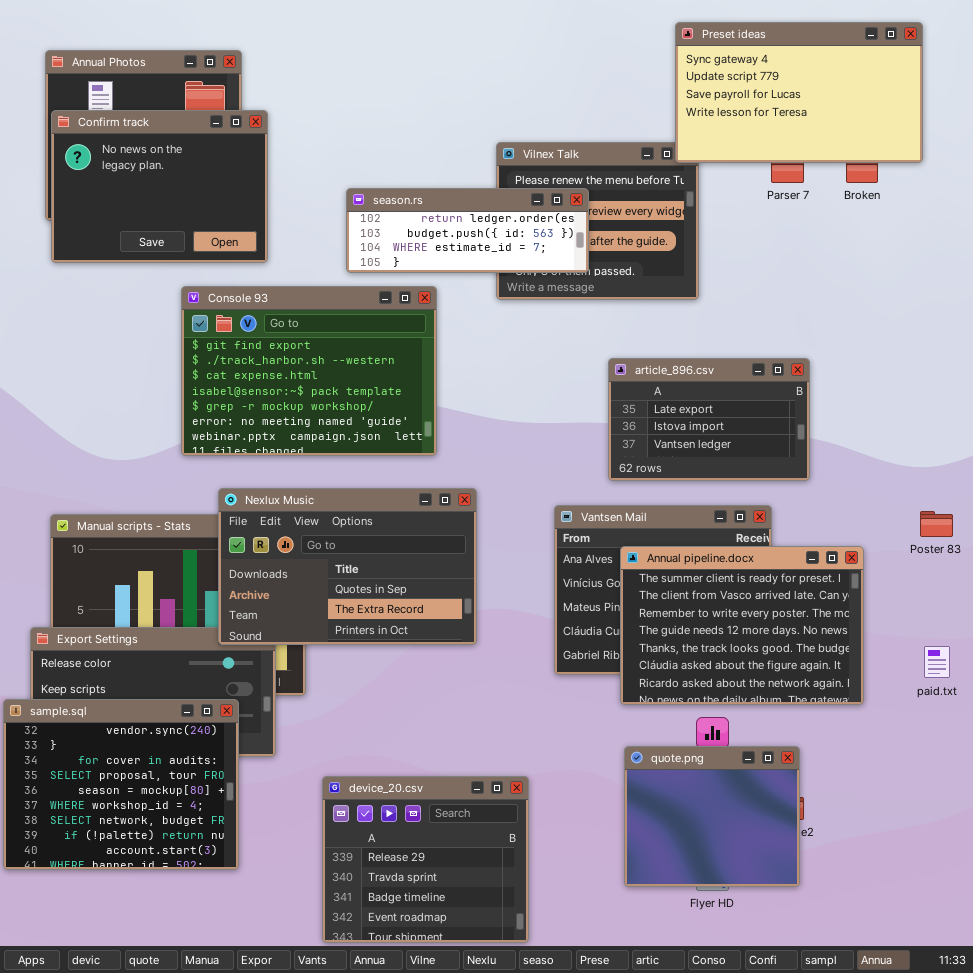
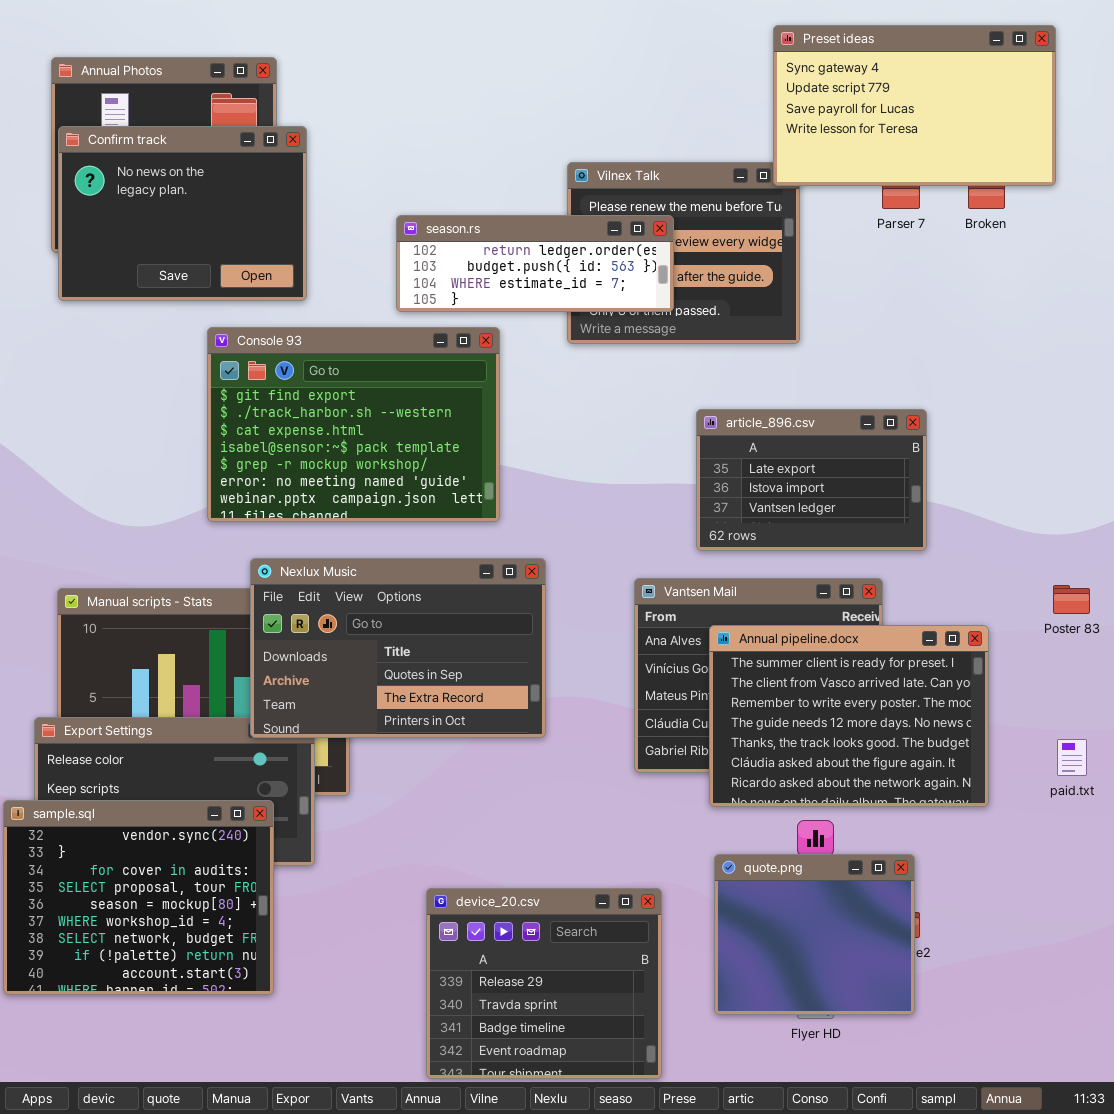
device_20.csv: [322,776,529,943] -> [426,888,662,1079], moved

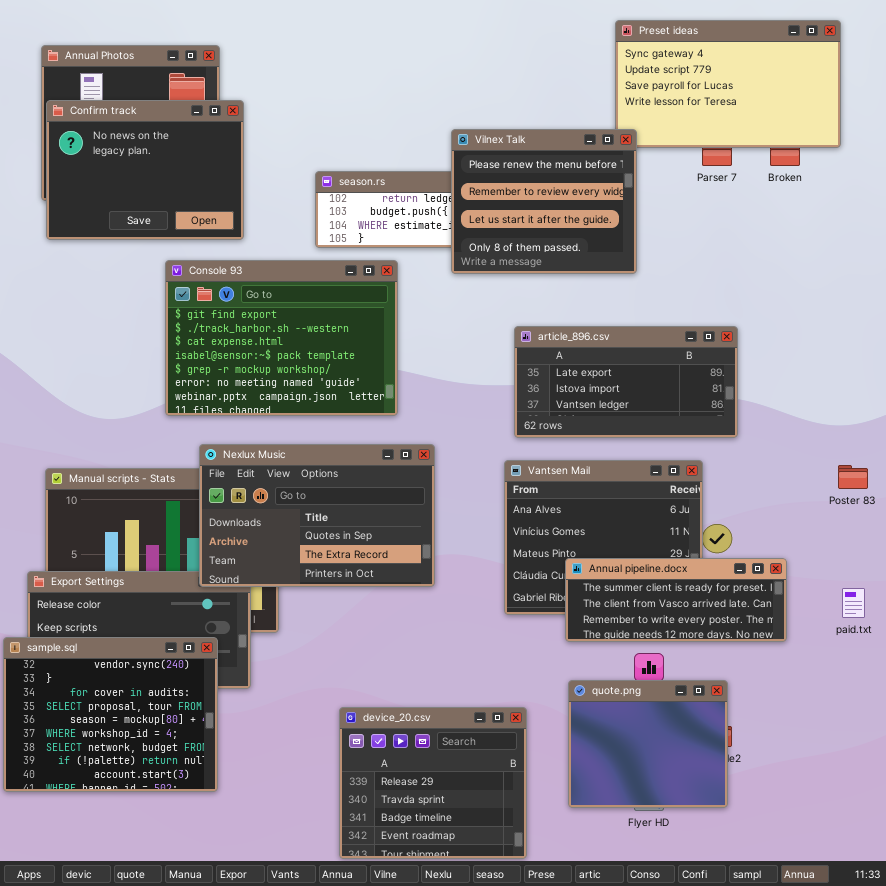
Vilnex Talk: [567,162,800,344] -> [451,129,637,274], raised
article_896.csv: [696,409,927,551] -> [514,326,738,438], resized
Annual pipeline.docx: [709,625,989,807] -> [565,558,787,642], resized

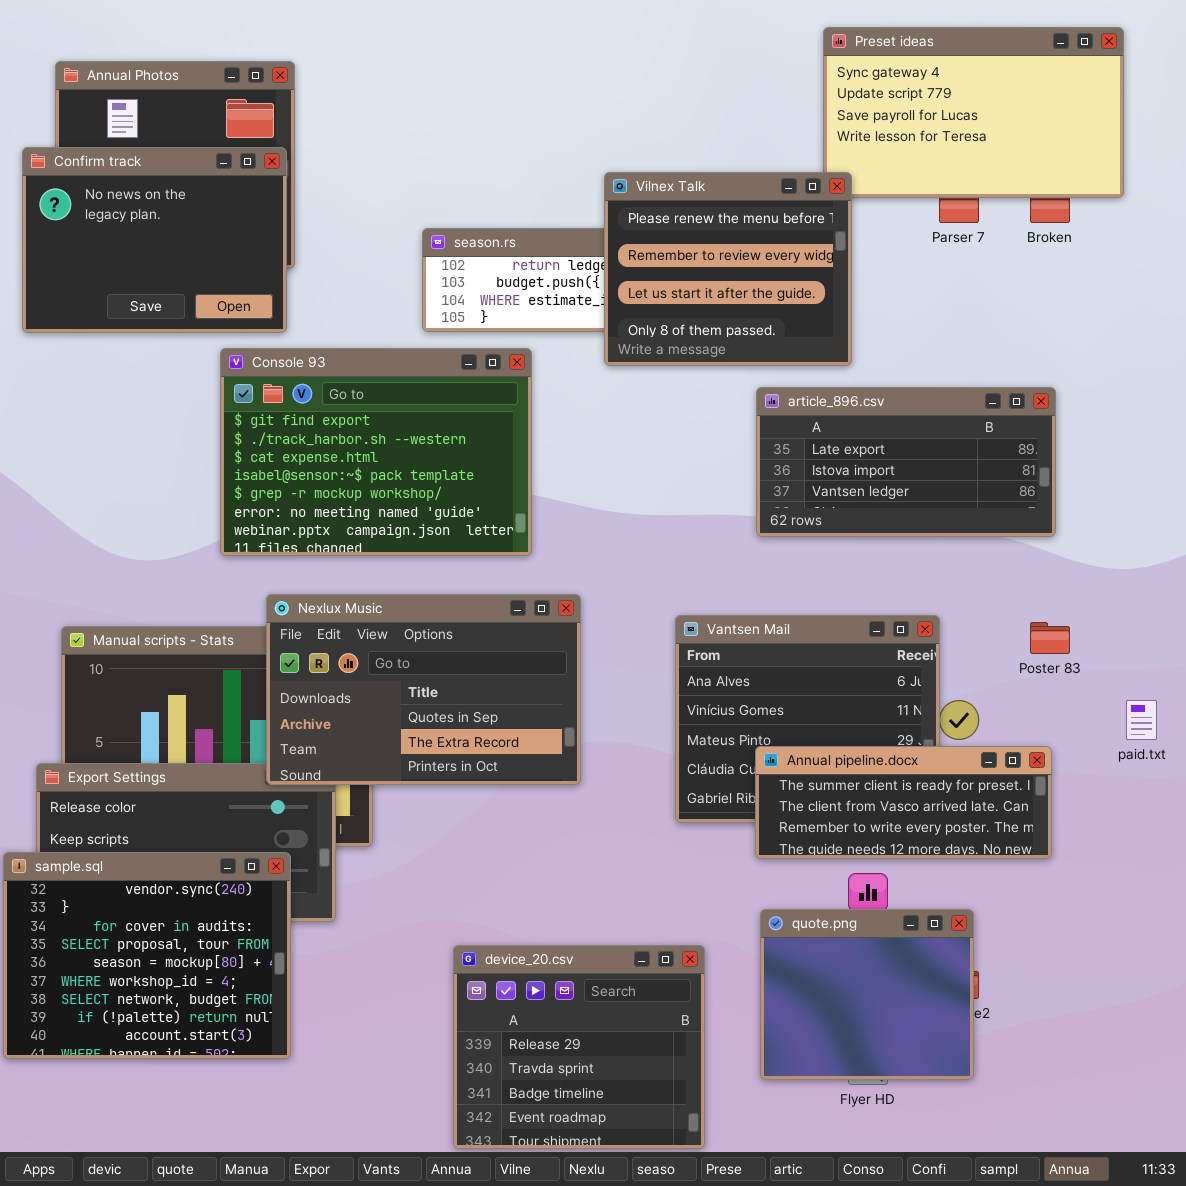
Confirm track: [46,100,244,240] -> [22,147,287,333], moved
article_896.csv: [514,326,738,438] -> [756,387,1056,537], moved
Poster 83: [838,465,868,489] -> [1030,622,1070,654], moved
paid.txt: [842,588,865,618] -> [1126,700,1157,740], moved

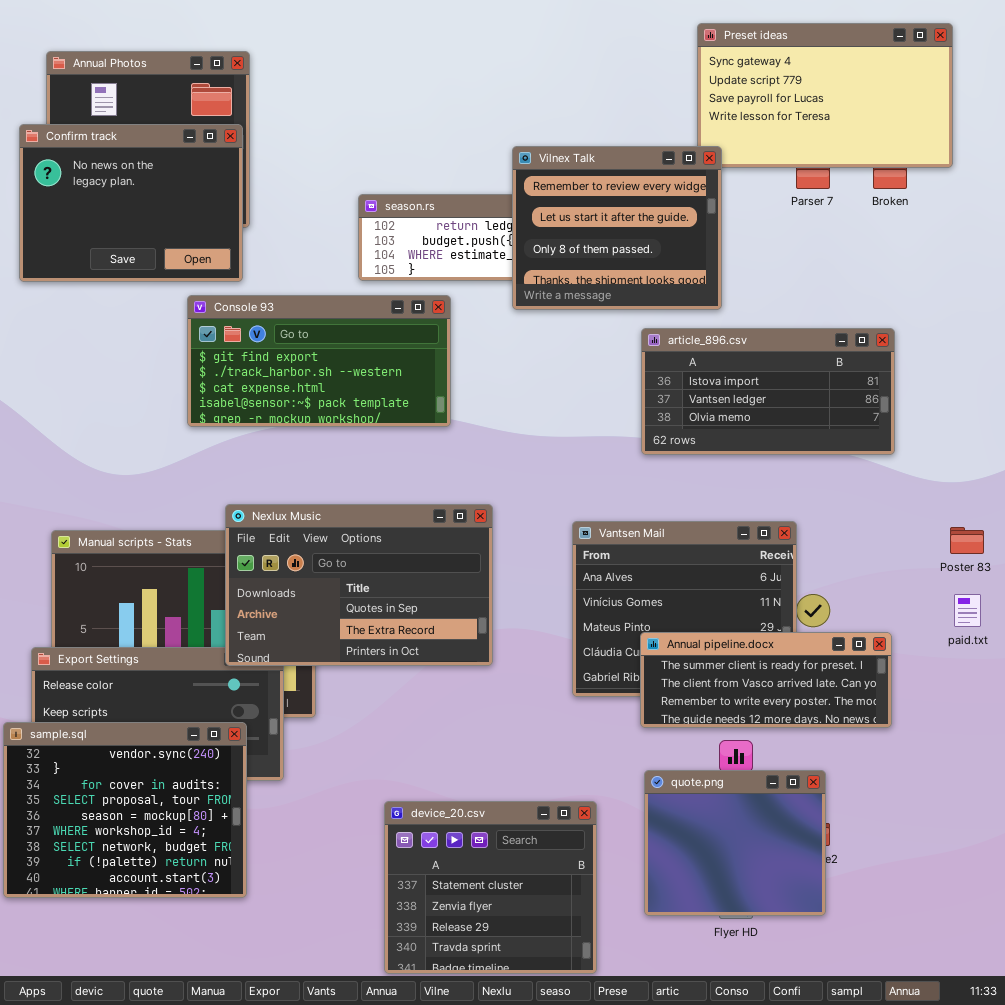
Vilnex Talk: [604,172,852,366] -> [512,146,722,310], scrolled down 1 row
Console 93: [220,348,532,556] -> [187,295,451,427], resized
article_896.csv: [756,387,1056,537] -> [641,328,895,455], scrolled down 1 row
Poster 83: [1030,622,1070,654] -> [950,527,984,554], moved
device_20.csv: [453,945,705,1149] -> [384,801,597,974], scrolled up 2 rows

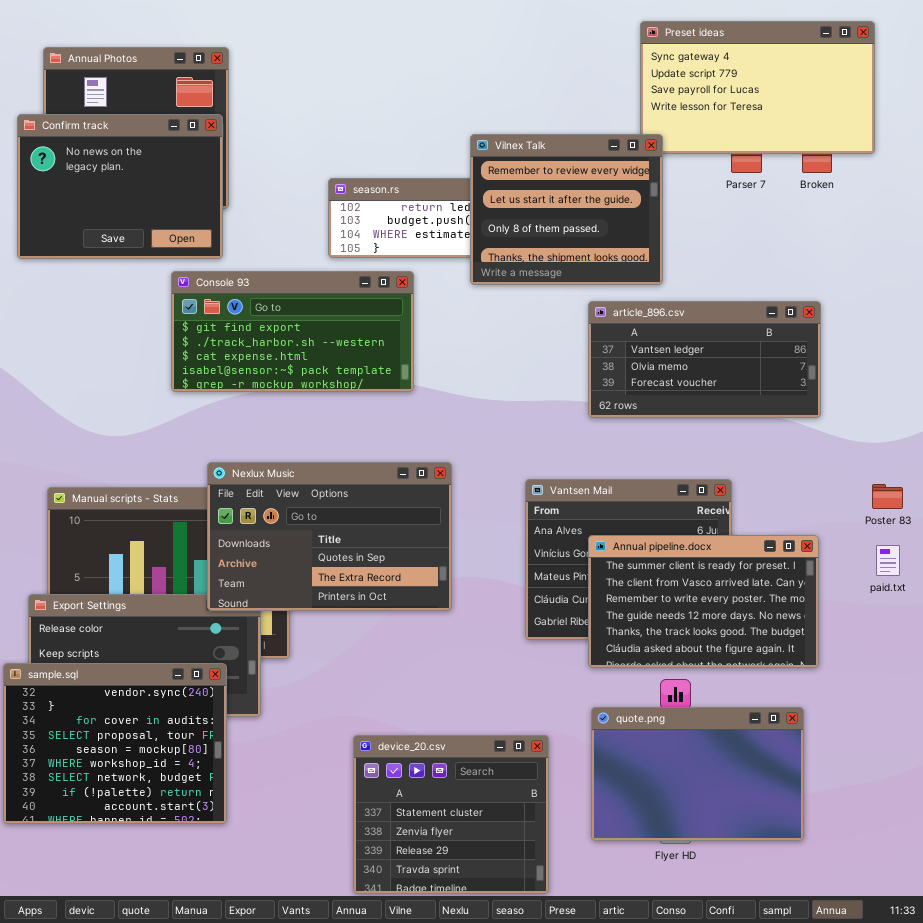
article_896.csv: [641,328,895,455] -> [588,301,821,418], scrolled down 1 row
Annual pipeline.docx: [640,632,892,728] -> [588,535,819,668], resized
quote.png: [644,770,826,916] -> [591,707,804,841], resized

